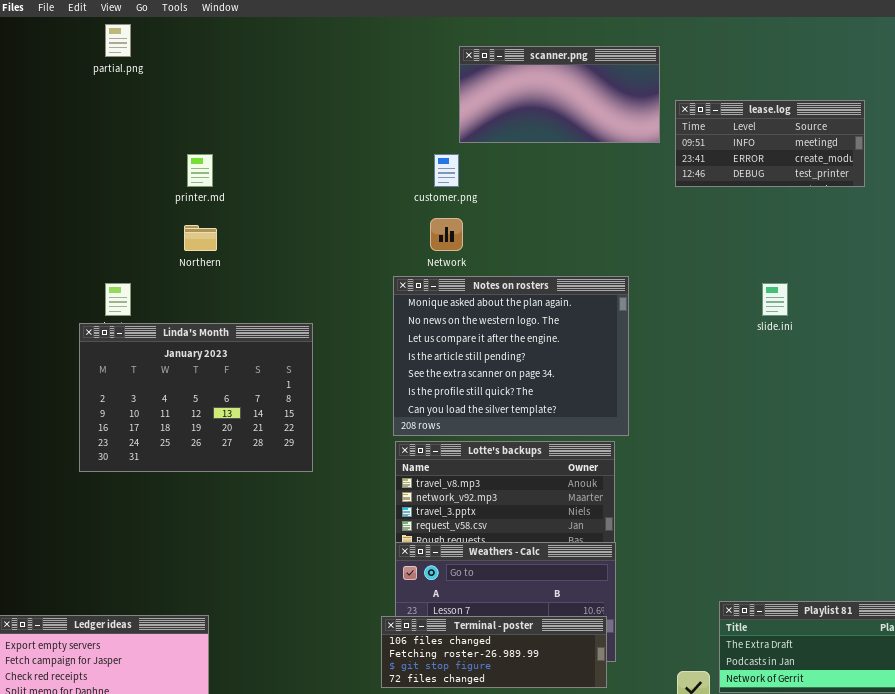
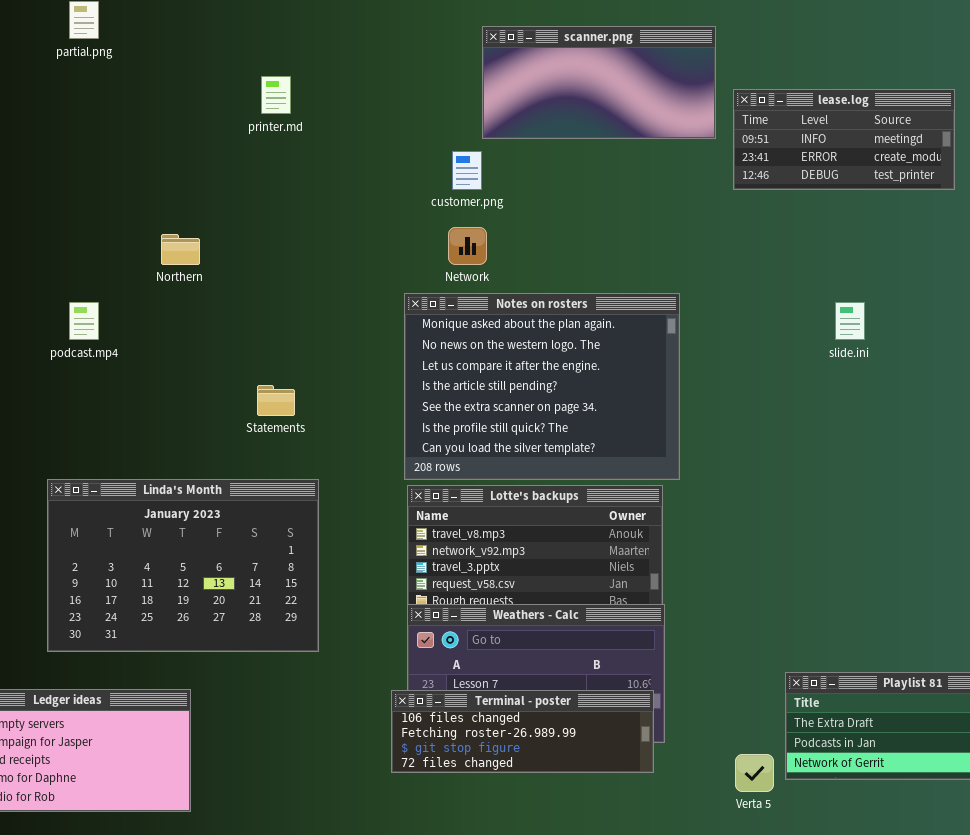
printer.md: [187,154,213,187] -> [261,76,291,114], moved
Linda's Month: [79,323,313,472] -> [47,479,319,652], moved

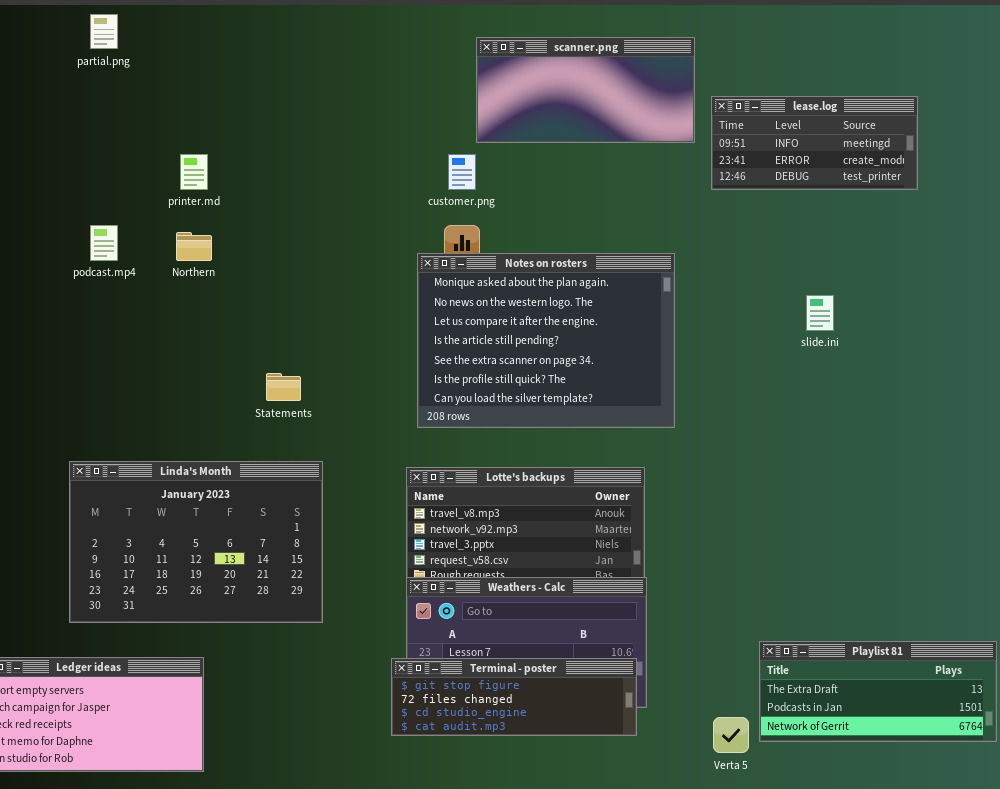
printer.md: [261,76,291,114] -> [180,154,208,190], moved
Notes on rosters: [404,293,680,480] -> [417,253,675,428], moved
podcast.mp4: [69,302,99,340] -> [90,225,118,261], moved
Terminal - poster: [391,690,654,773] -> [391,658,637,736], scrolled down 2 rows

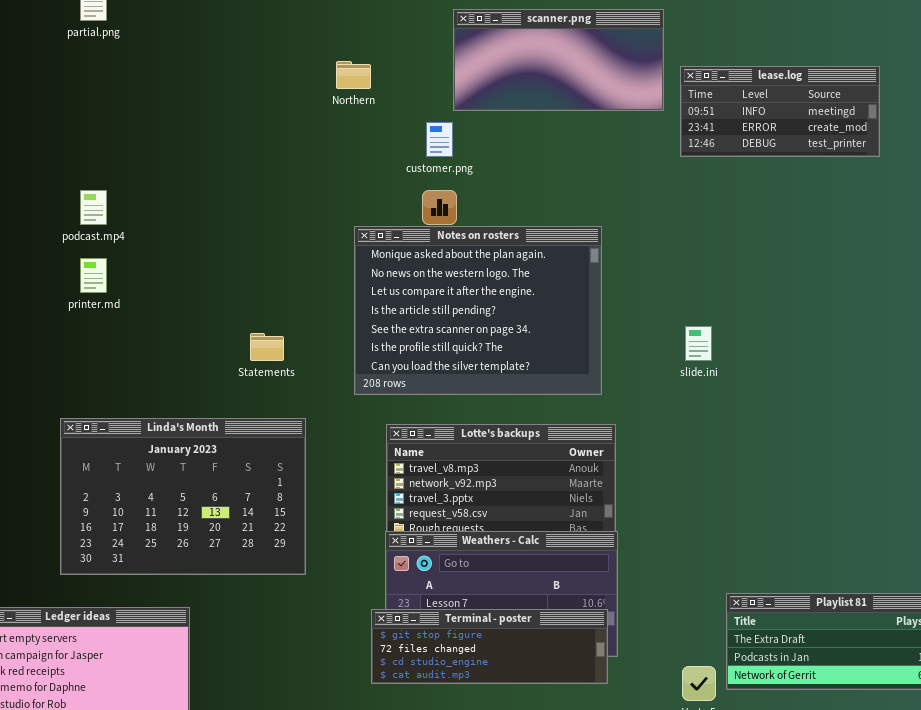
printer.md: [180,154,208,190] -> [80,258,107,293], moved
Northern: [176,232,212,261] -> [336,61,371,89], moved
Notes on rosters: [417,253,675,428] -> [354,226,602,395], moved
slide.ini: [806,295,834,331] -> [685,326,712,361], moved

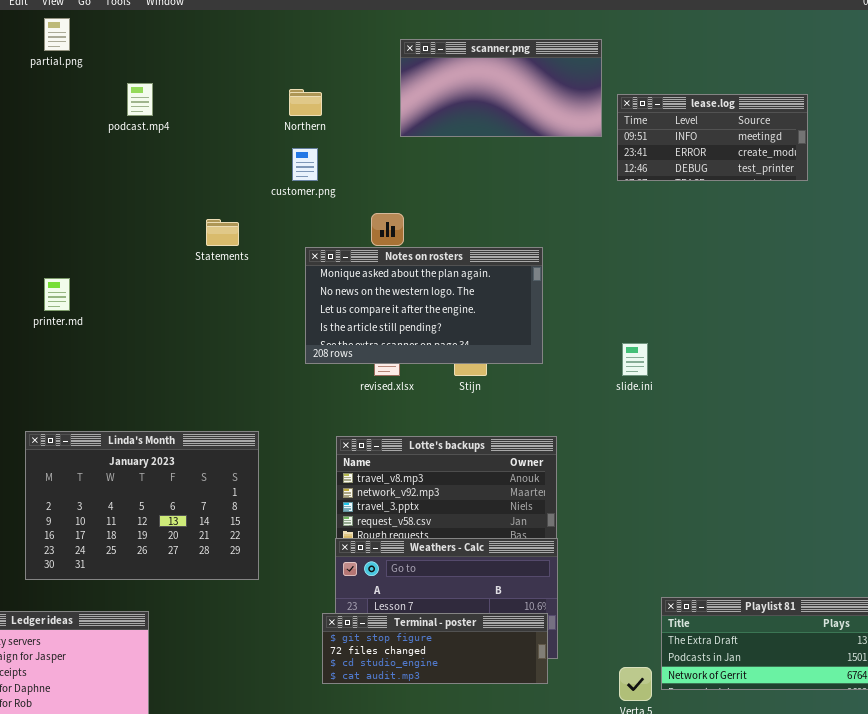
customer.png: [426,122,453,157] -> [292,148,318,181], moved
podcast.mp4: [80,190,107,225] -> [127,83,153,116], moved
Notes on rosters: [354,226,602,395] -> [305,247,543,364], resized
Statements: [250,333,284,361] -> [206,219,239,246], moved

